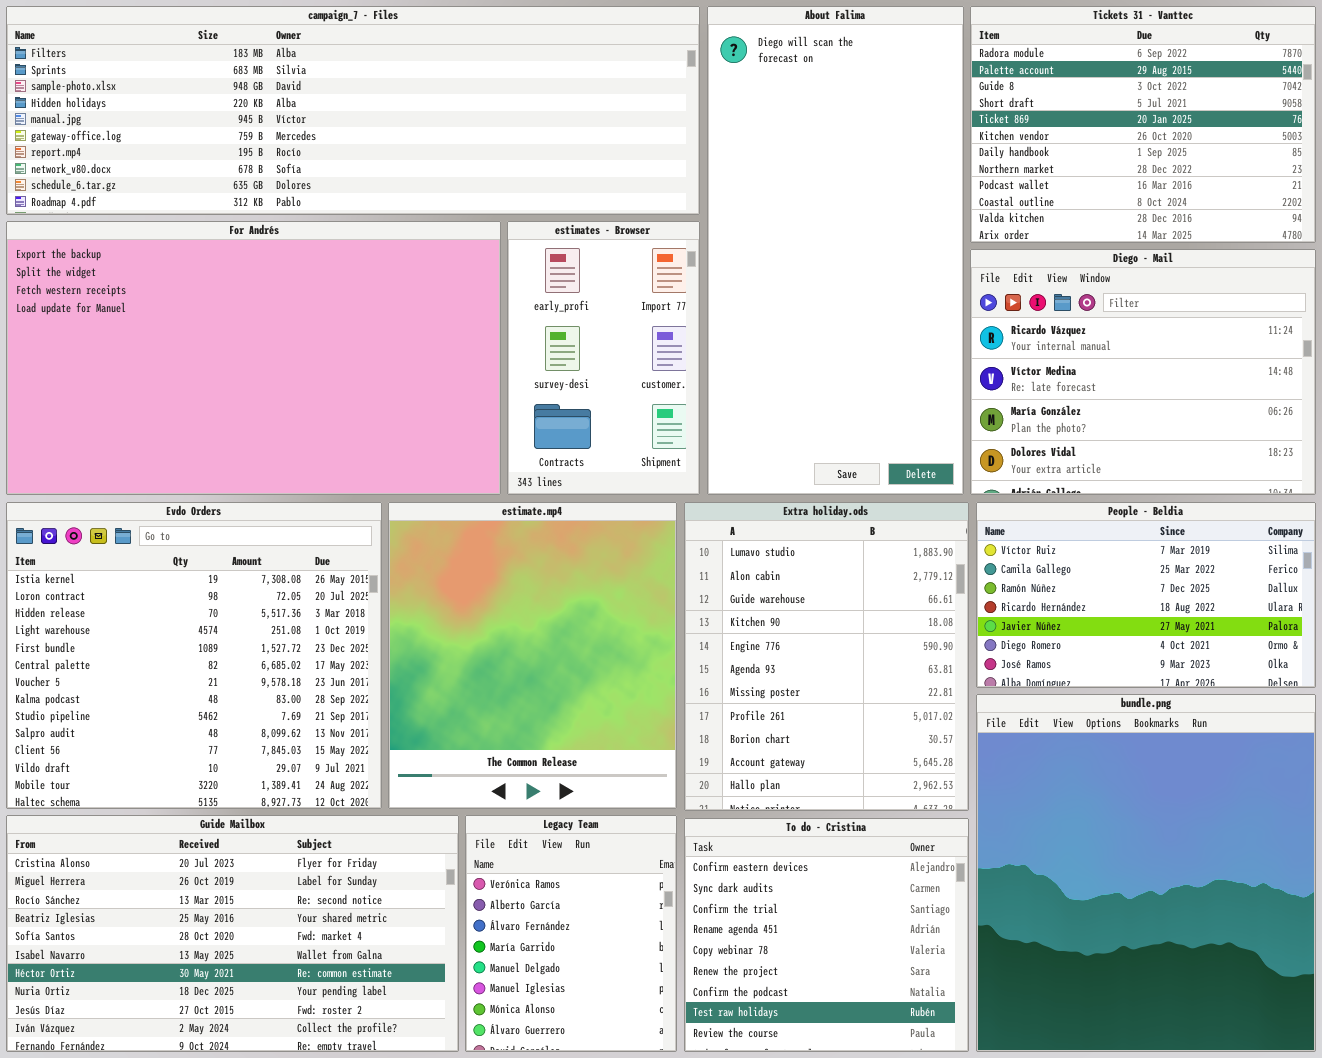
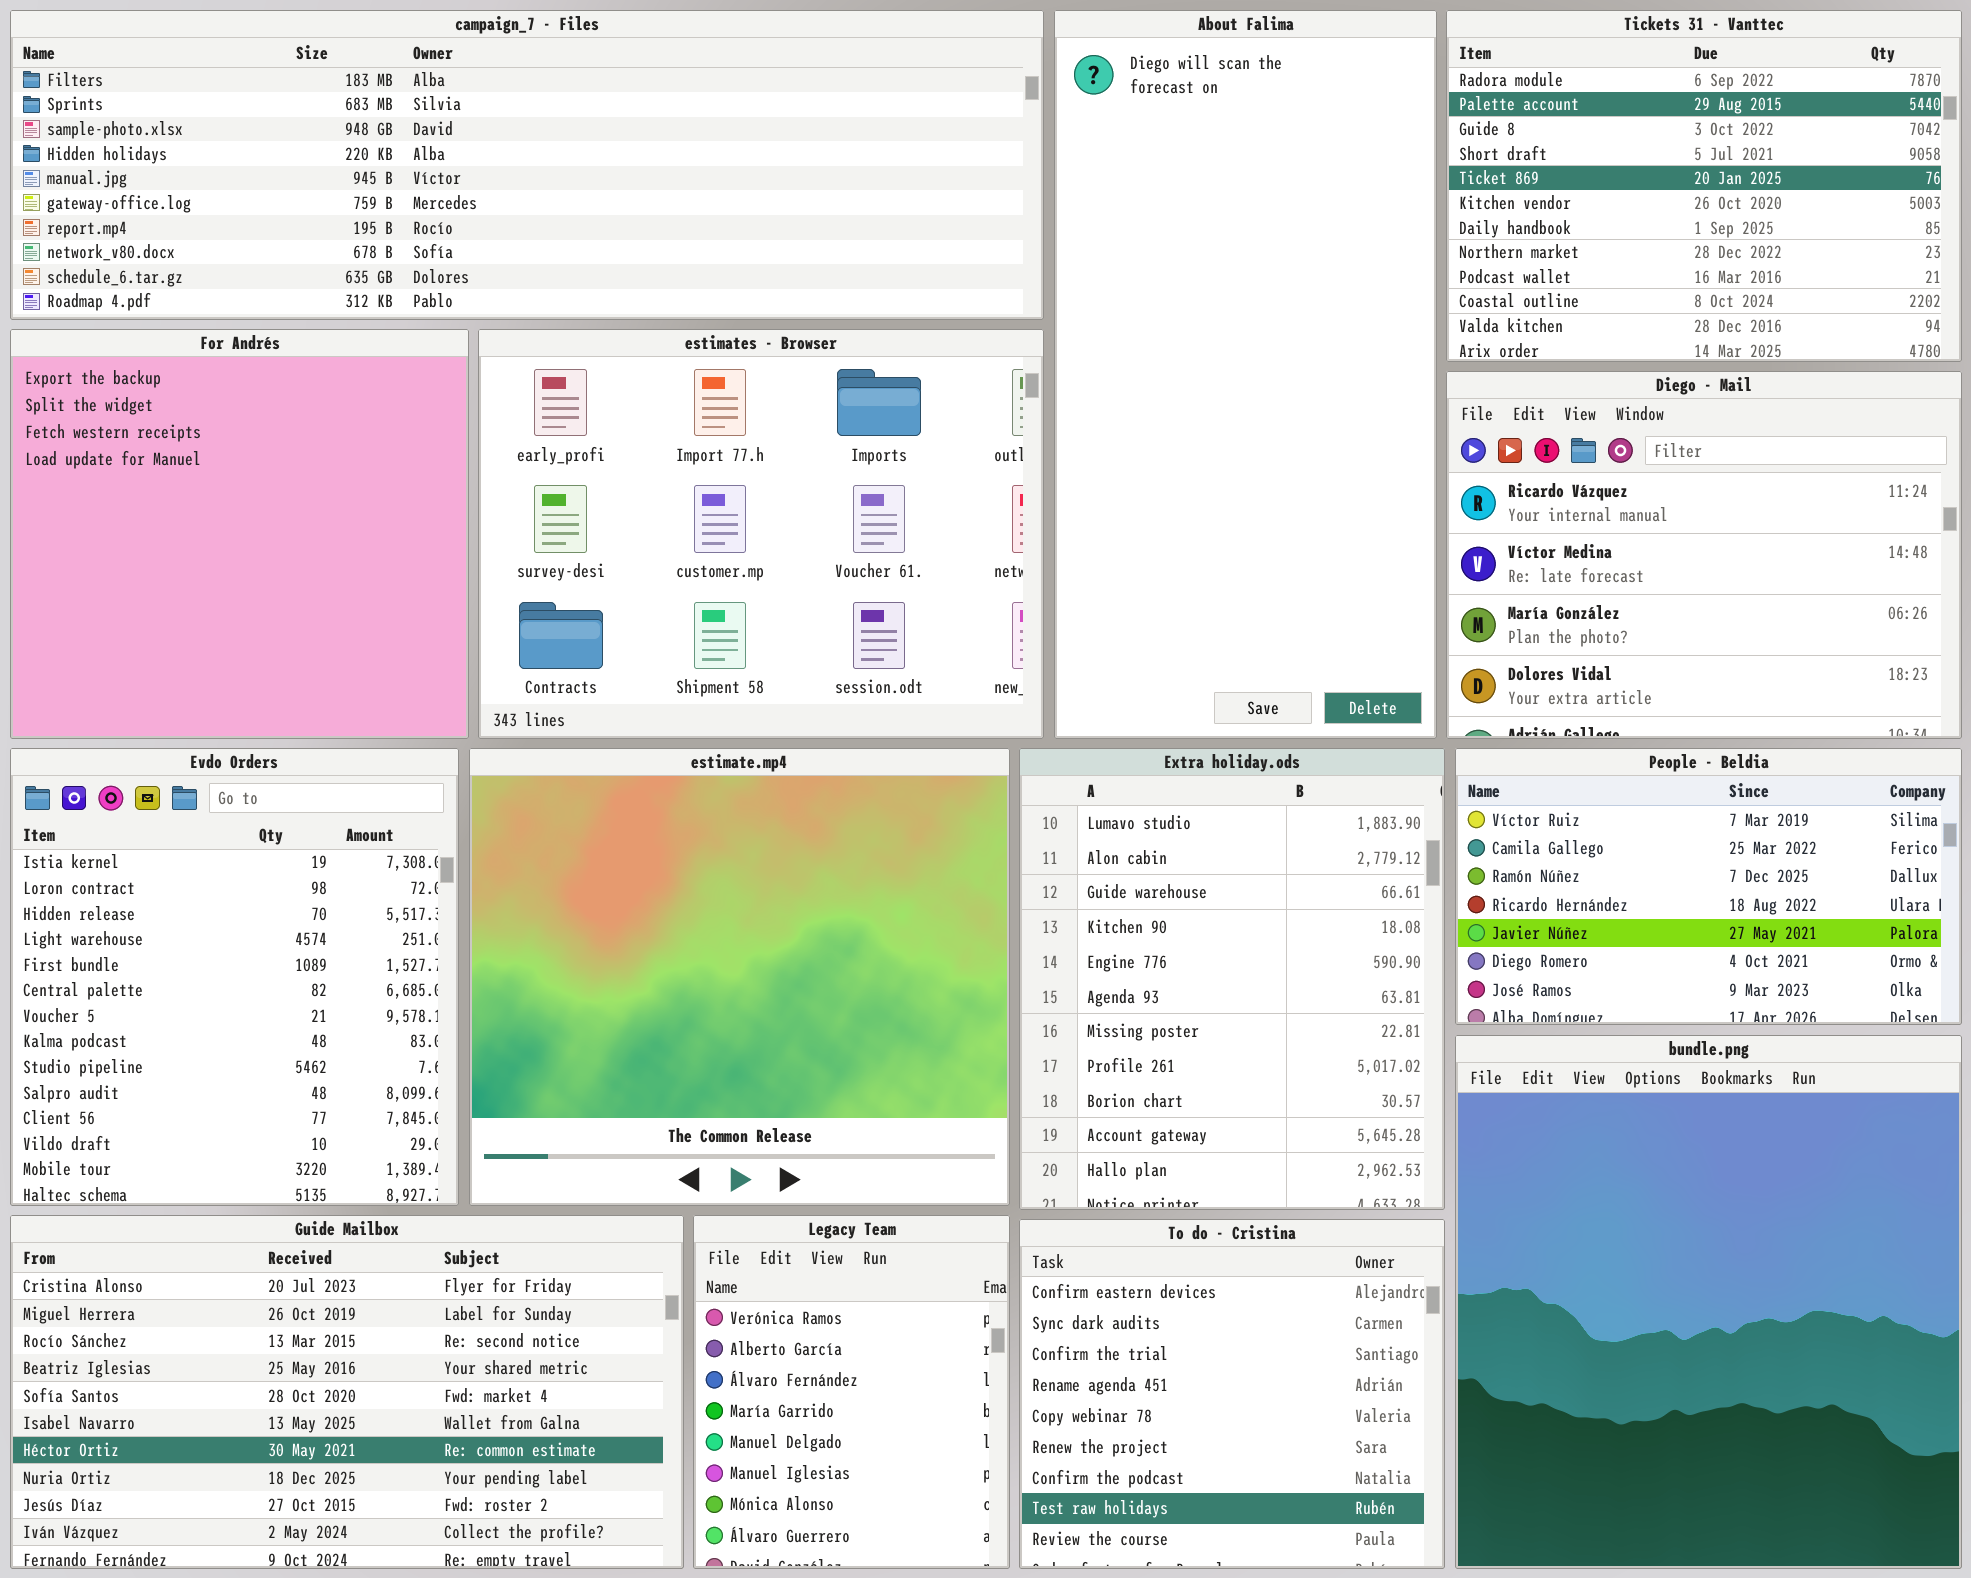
For Andrés: [6,221,501,495] -> [10,329,469,739], resized
estimates - Browser: [507,221,700,495] -> [478,329,1044,739], resized
Evdo Orders: [6,502,382,809] -> [10,748,459,1206], resized
estimate.mp4: [388,502,677,809] -> [469,748,1010,1206], resized

